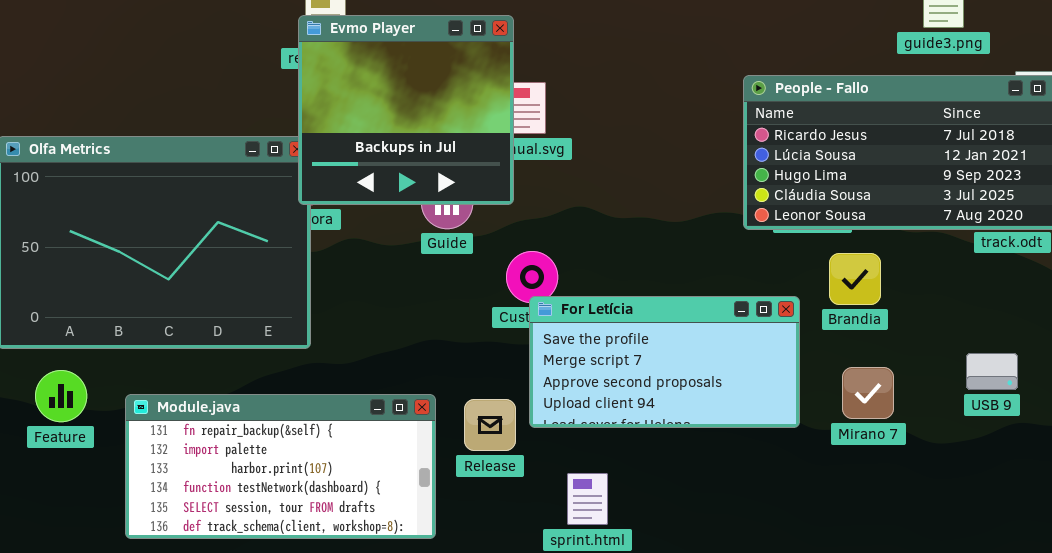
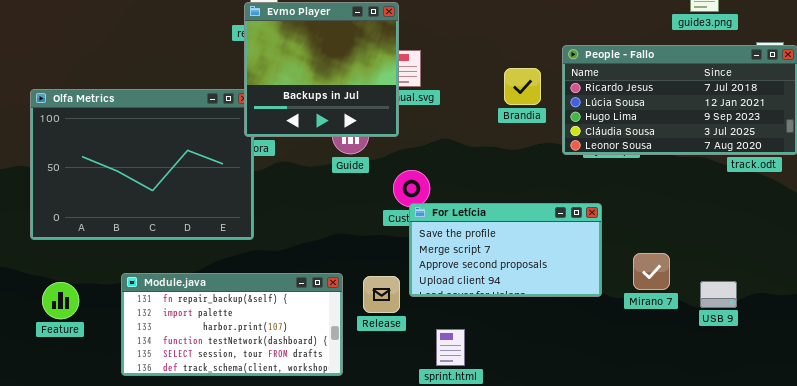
Brandia: [829,253,881,305] -> [504,68,541,105], moved
USB 9: [966,353,1018,390] -> [700,281,737,308], moved
Feature: [35,370,87,422] -> [42,282,79,319], moved

